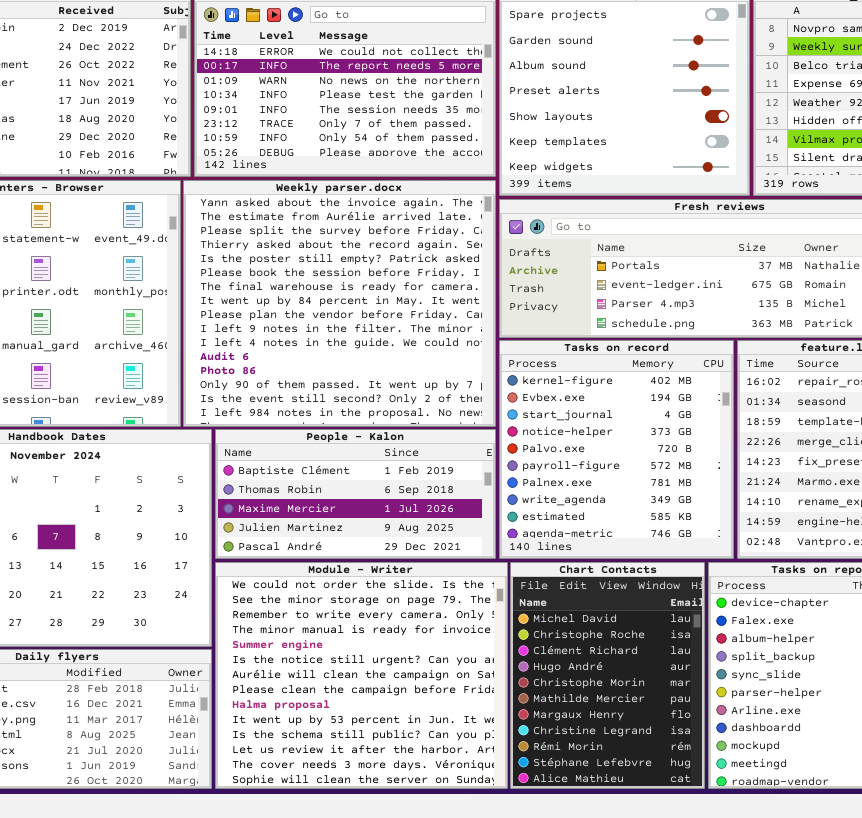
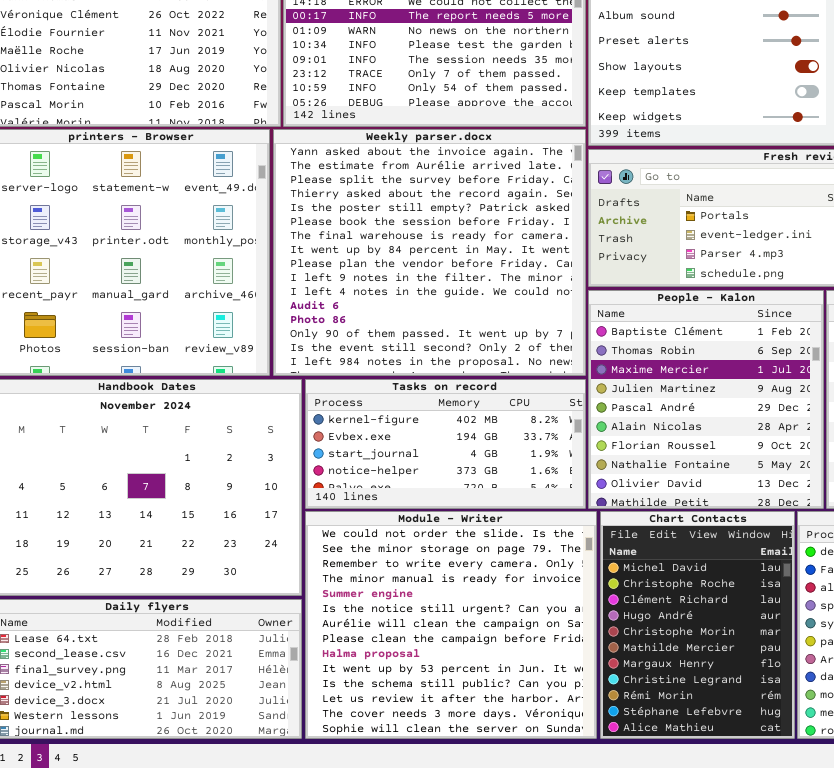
Tasks on record: [499,340,734,559] -> [305,379,586,509], moved, resized
People - Kalon: [215,429,496,559] -> [588,290,824,509], moved, resized

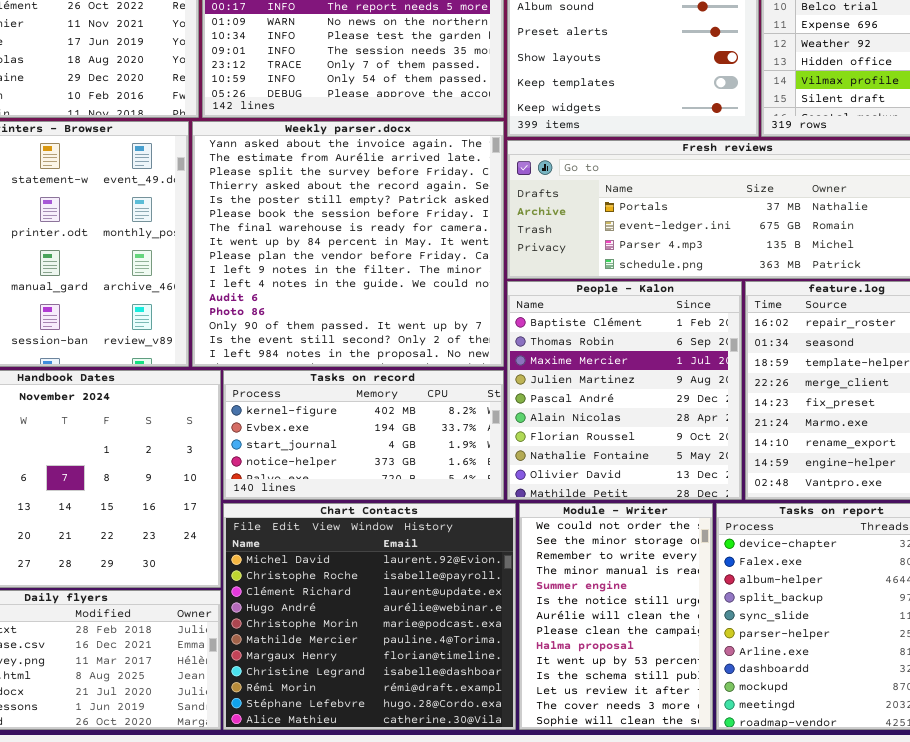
Module - Writer: [305,511,597,739] -> [519,503,713,730], moved, resized
Chart Contacts: [600,511,795,739] -> [223,503,516,730], moved, resized

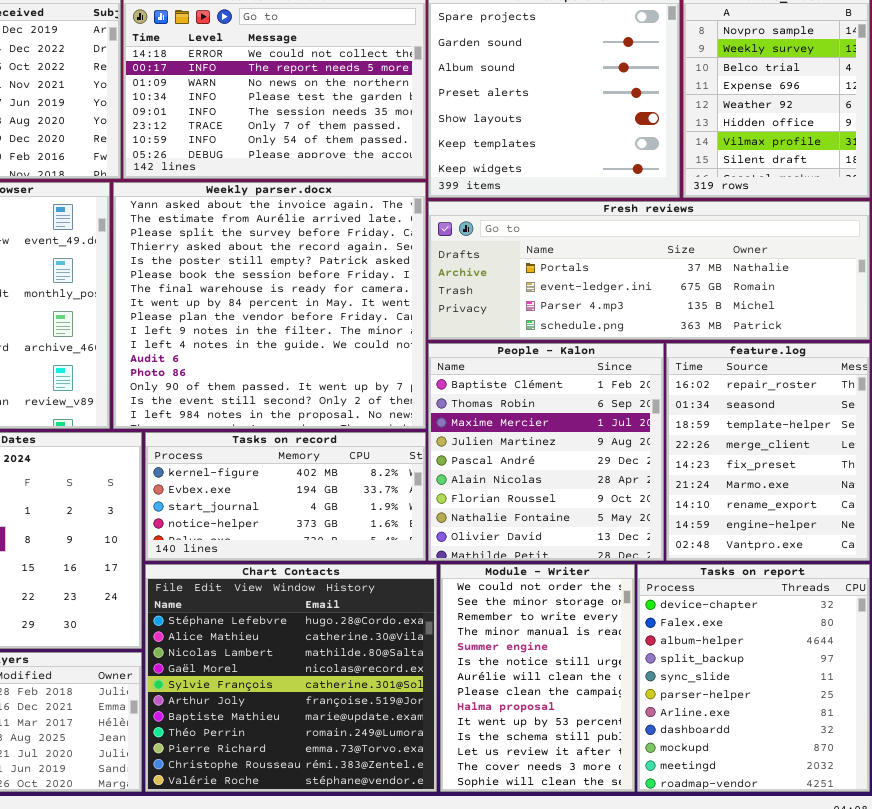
Chart Contacts: [223,503,516,730] -> [145,564,437,792], scrolled down 9 rows

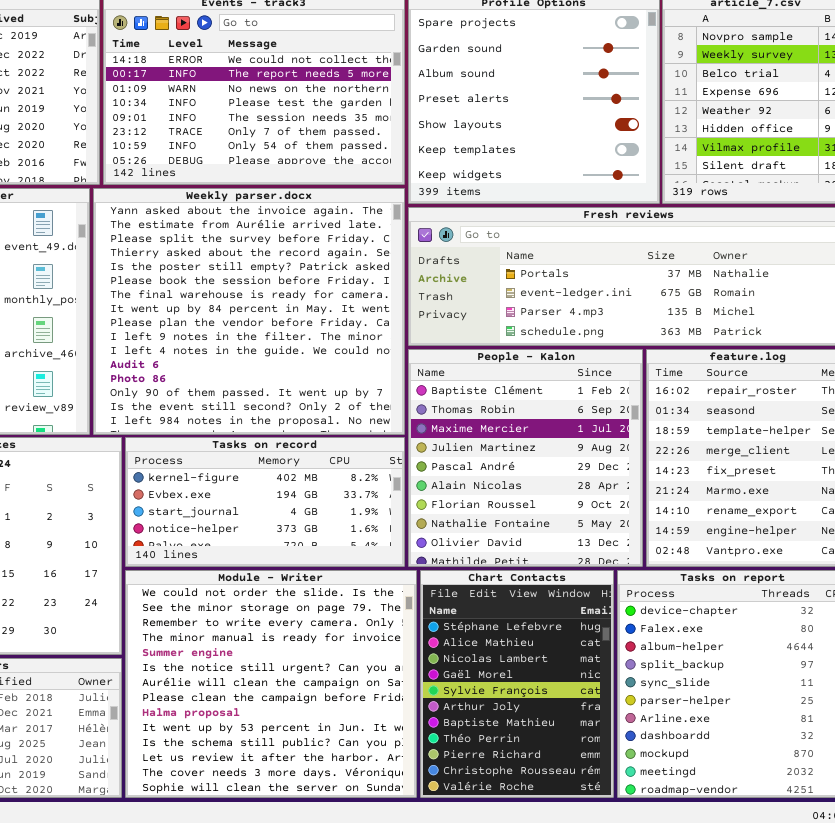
Chart Contacts: [145,564,437,792] -> [420,570,614,798], moved, resized
Module - Writer: [440,564,635,792] -> [125,570,417,798], moved, resized

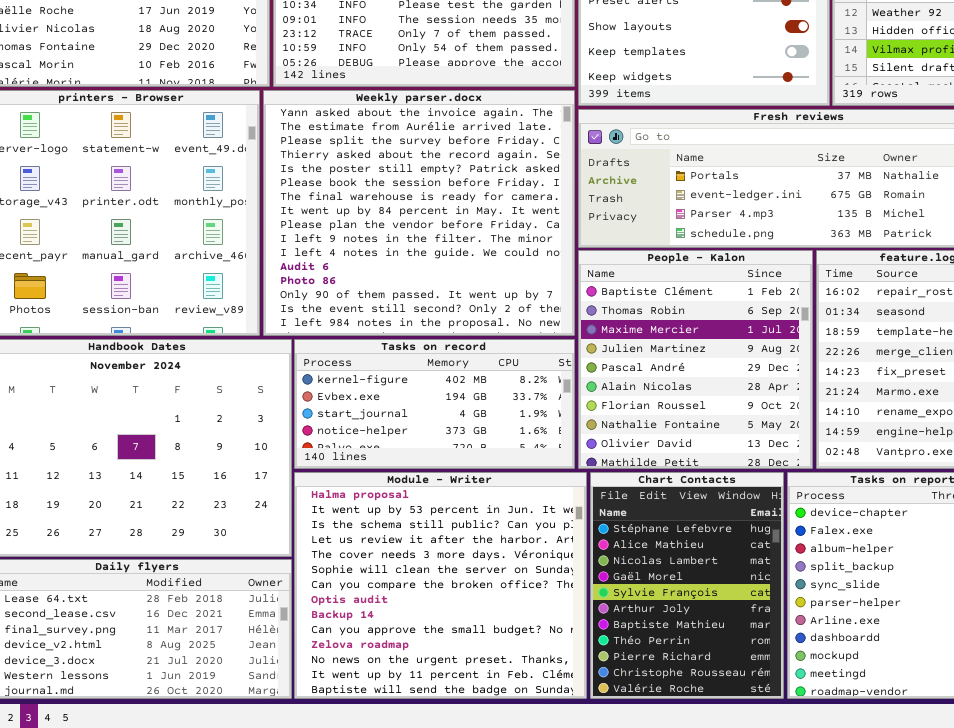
Module - Writer: [125,570,417,798] -> [294,472,587,699], scrolled down 8 rows

